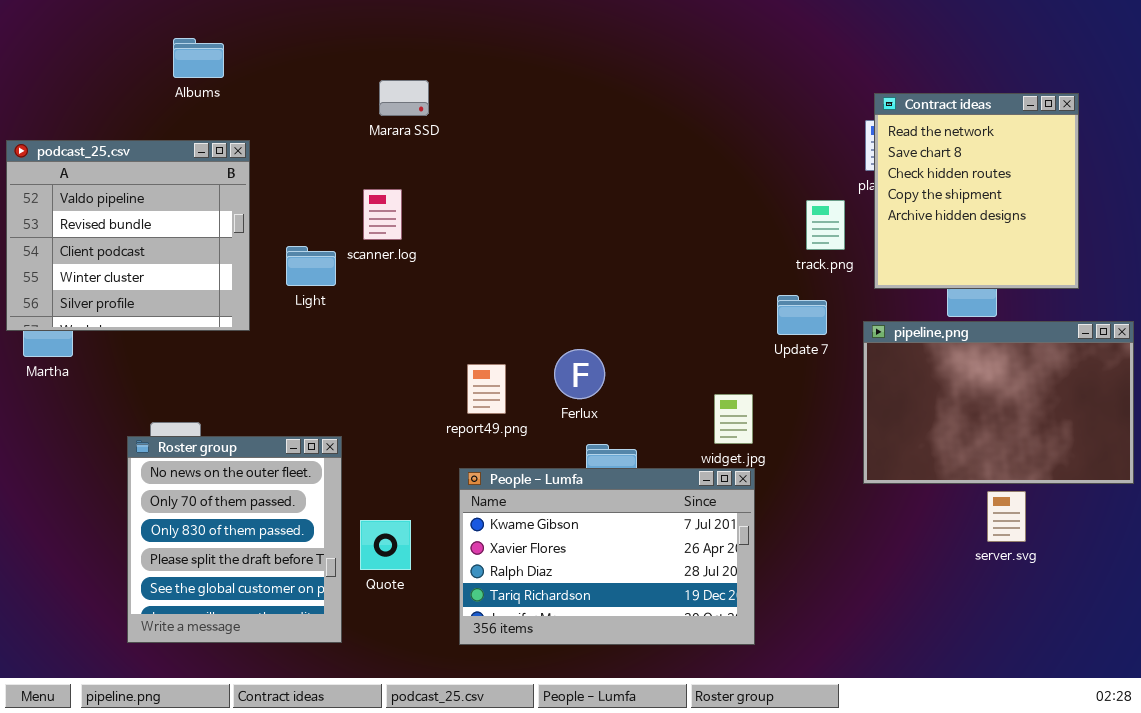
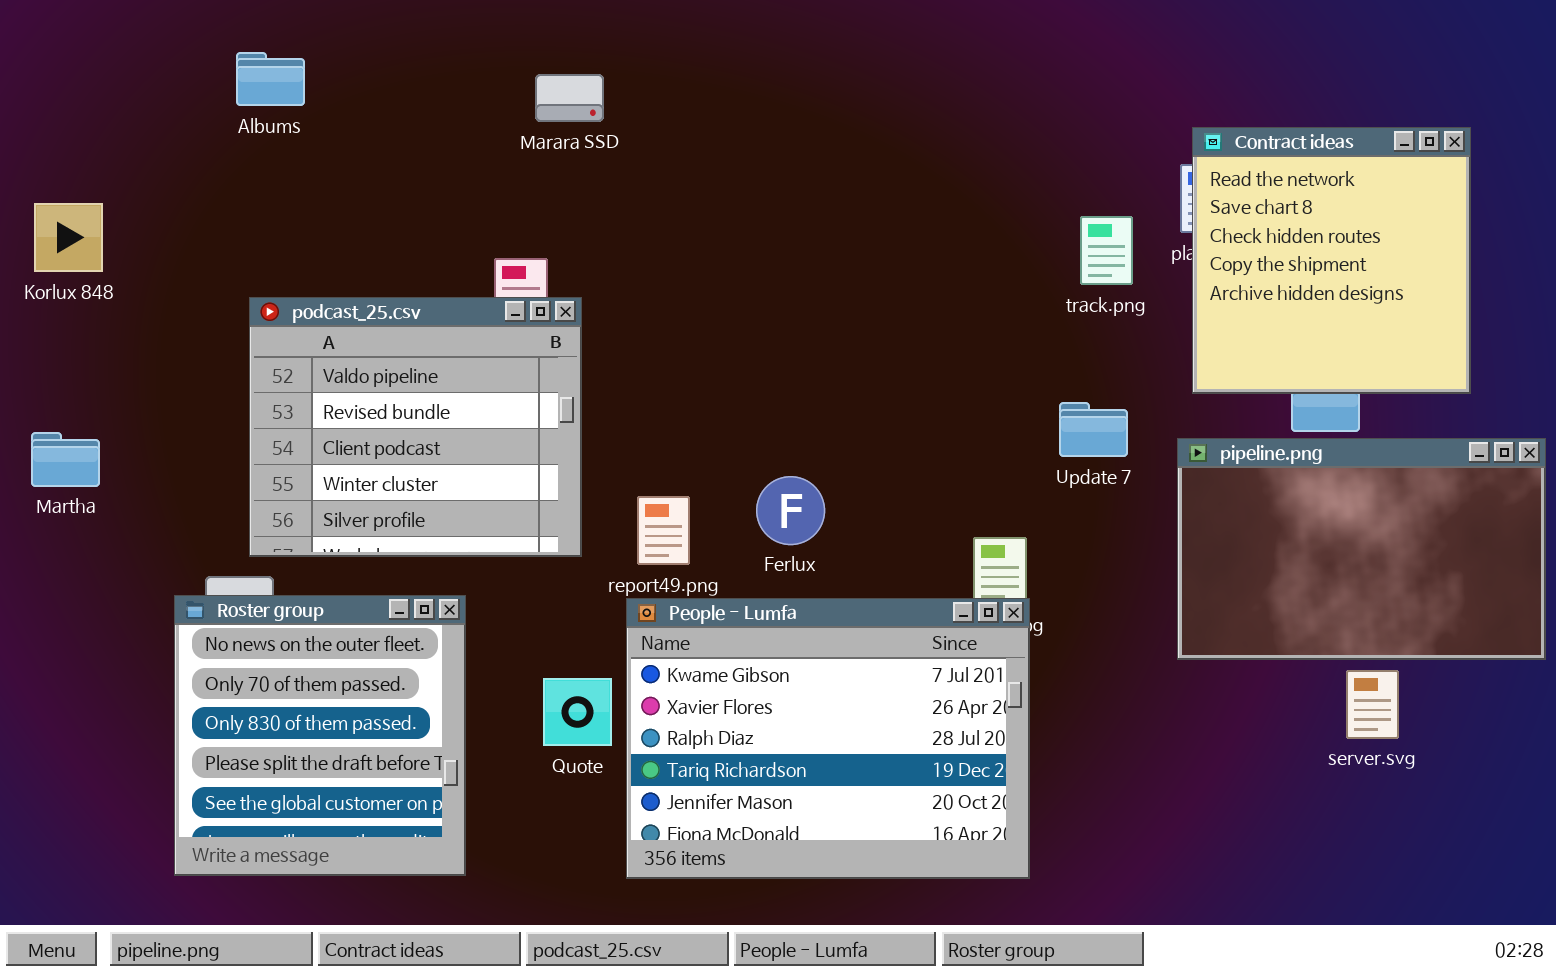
Marara SSD: [379,80,429,116] -> [535,74,604,122], moved
podcast_25.csv: [6,140,250,331] -> [249,297,582,557], moved
track.png: [806,200,845,250] -> [1080,216,1133,285], moved
People - Lumfa: [459,468,755,645] -> [626,598,1030,879], resized
Quote: [360,520,411,570] -> [543,678,612,746], moved

